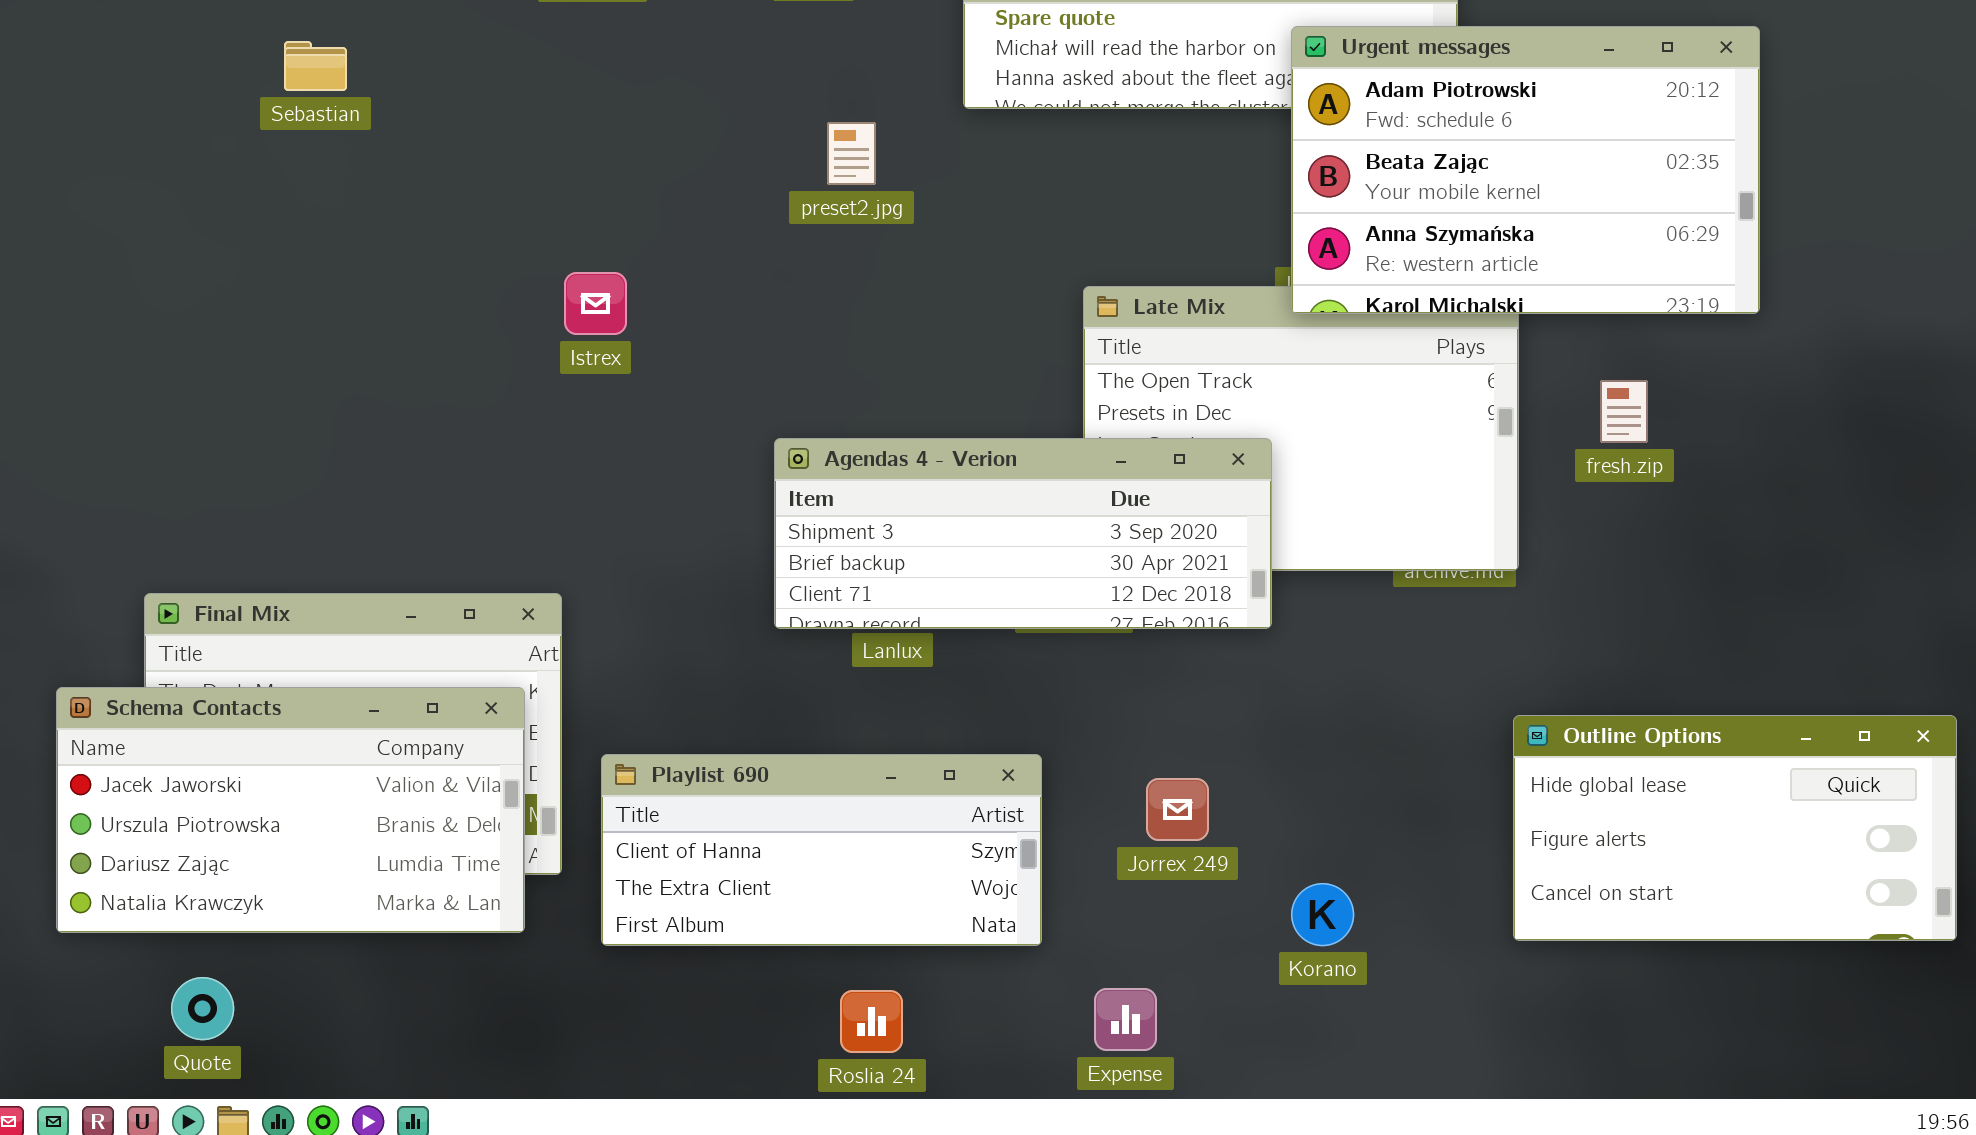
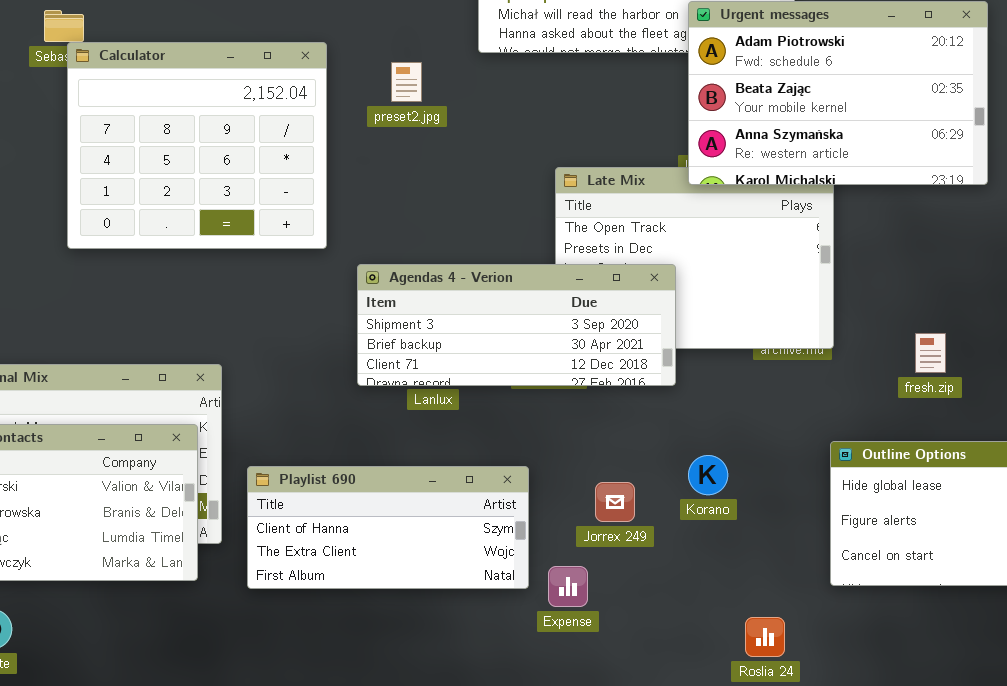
Calculator: none -> [67,42,327,249], opened
fresh.zip: [1600,380,1648,443] -> [915,333,946,373], moved
Korano: [1291,883,1354,946] -> [688,455,728,495], moved
Expense: [1094,988,1157,1051] -> [548,566,588,607], moved
Roslia 24: [840,990,903,1053] -> [745,617,785,657], moved

